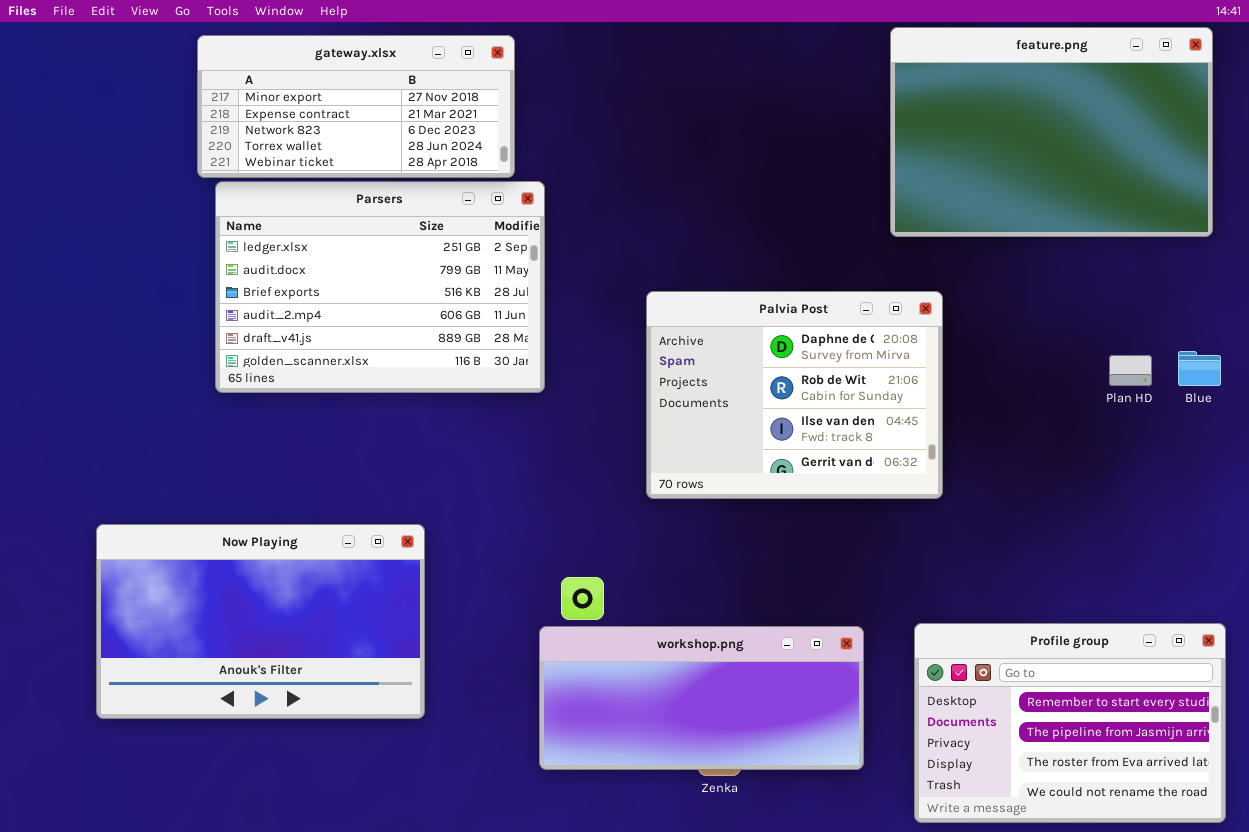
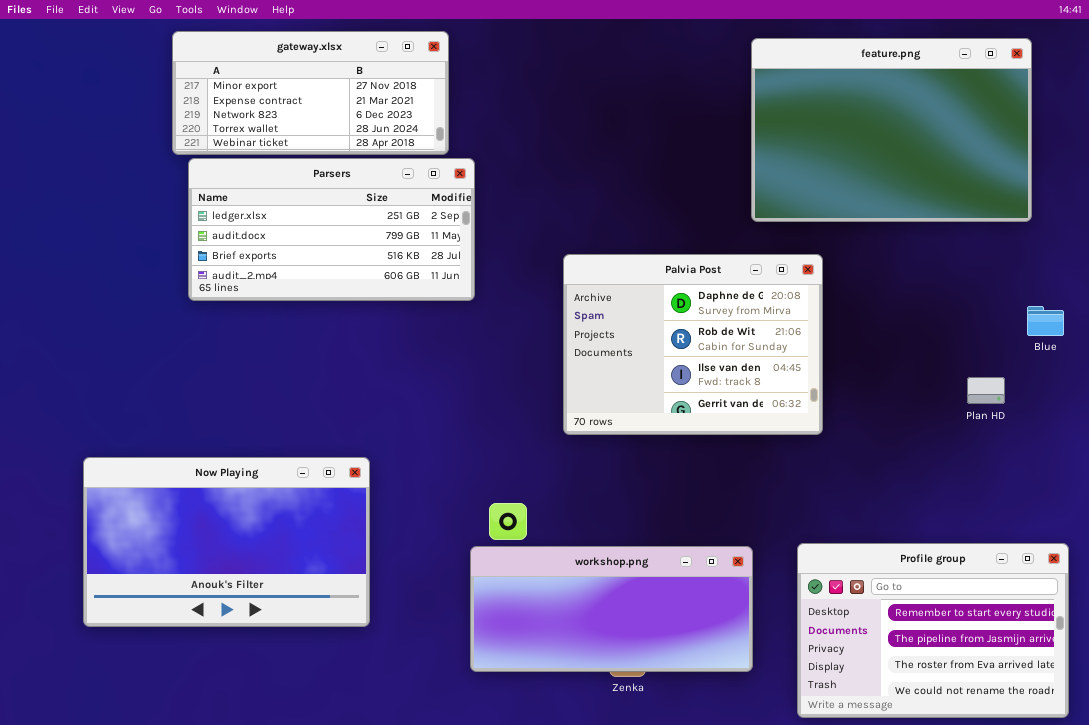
feature.png: [890,27,1213,237] -> [751,38,1032,222], moved
Parsers: [215,181,545,393] -> [188,158,475,301], resized
Plan HD: [1109,355,1152,386] -> [967,377,1005,404], moved

